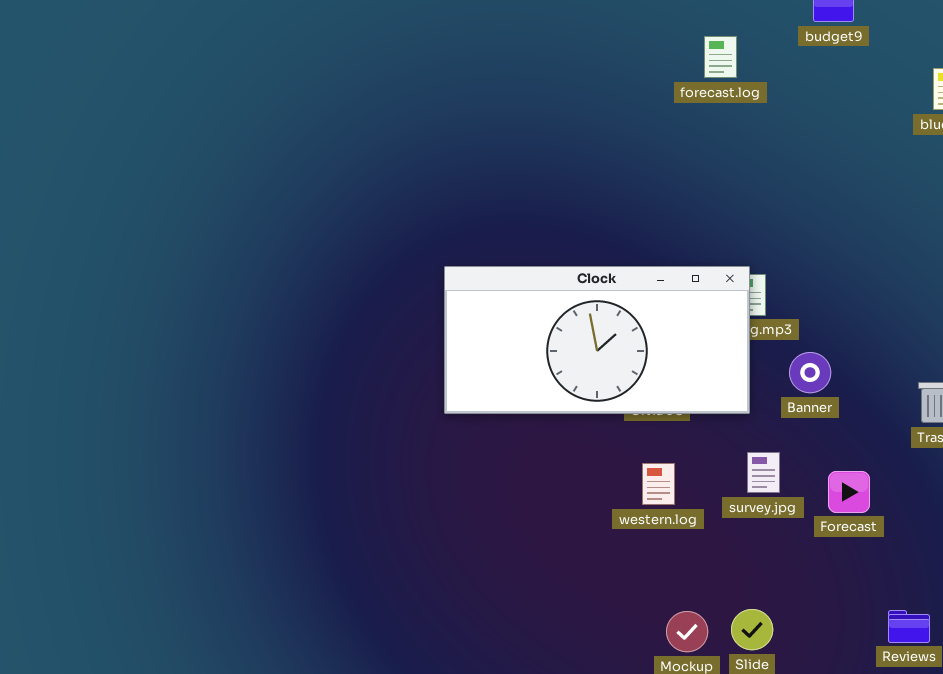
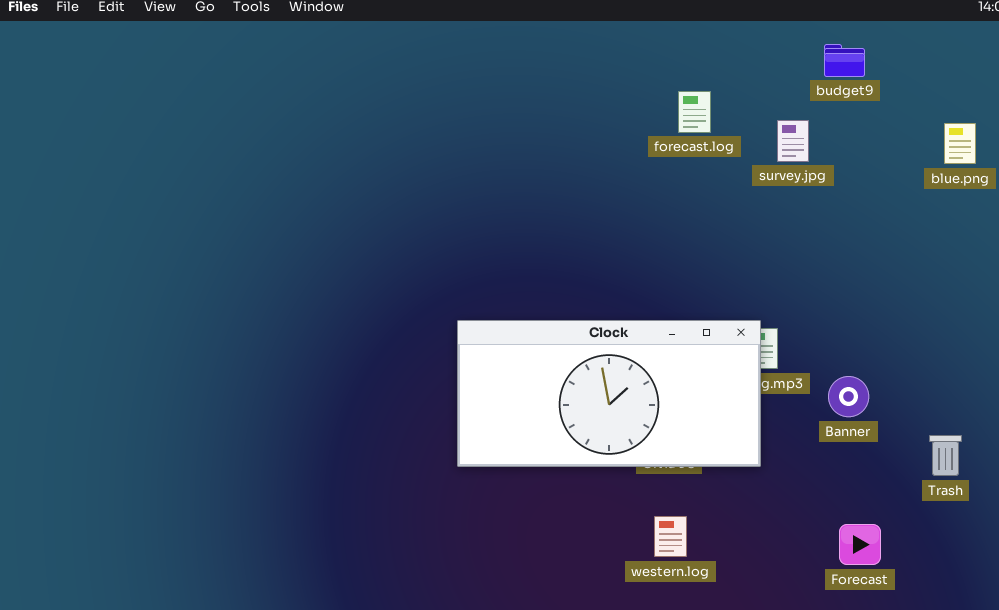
forecast.log: [704,36,737,78] -> [678,91,711,133], moved
Banner: [789,352,831,393] -> [828,376,869,417], moved
survey.jpg: [747,452,780,493] -> [777,120,809,162], moved

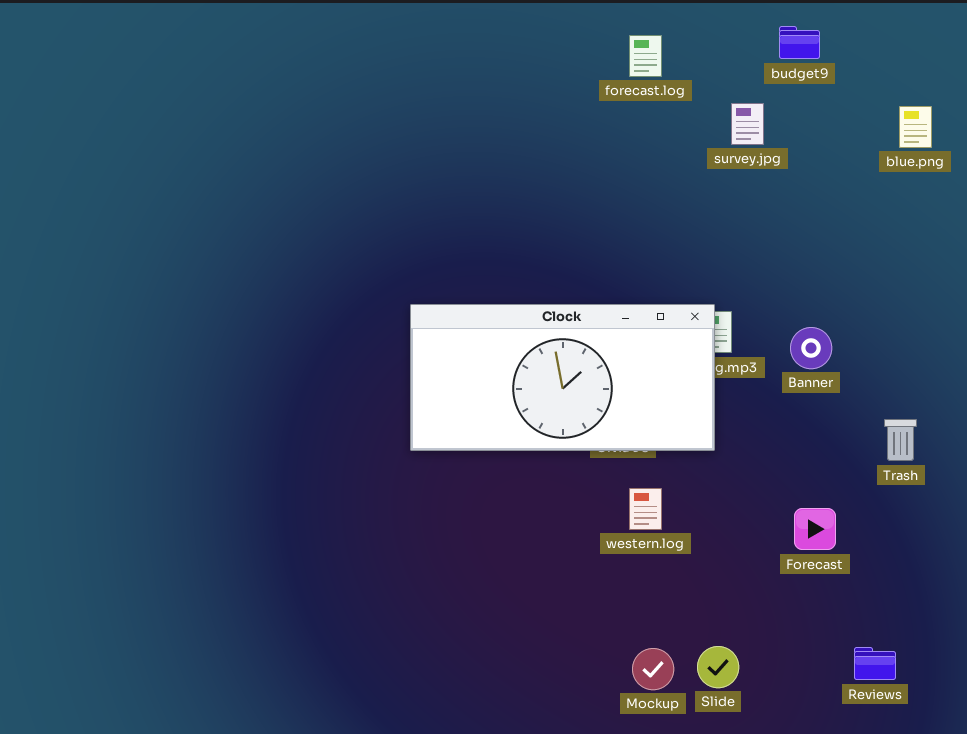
forecast.log: [678,91,711,133] -> [629,35,662,77], moved
Banner: [828,376,869,417] -> [790,327,832,369], moved
western.log: [654,516,687,557] -> [629,488,662,530], moved

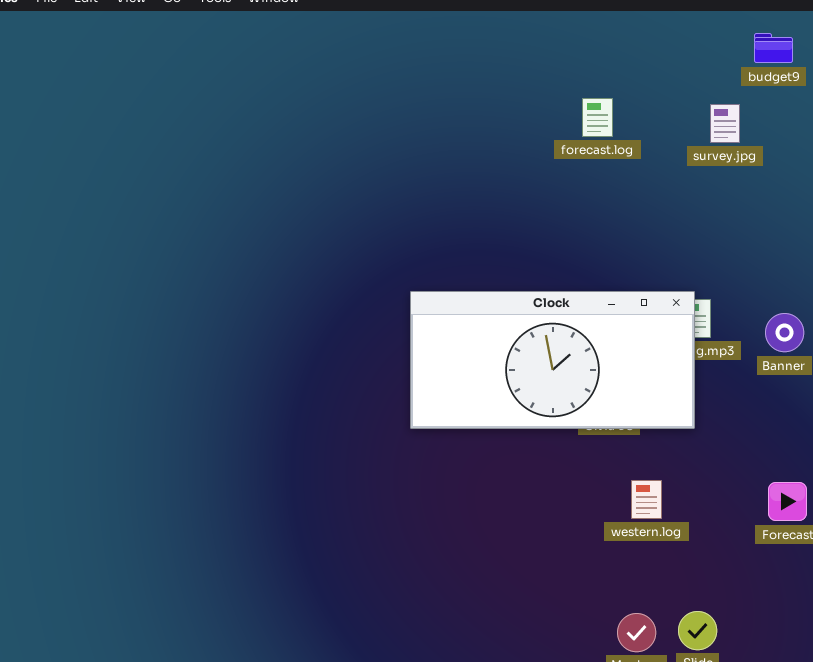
forecast.log: [629,35,662,77] -> [582,98,613,137], moved
western.log: [629,488,662,530] -> [631,480,662,519], moved

